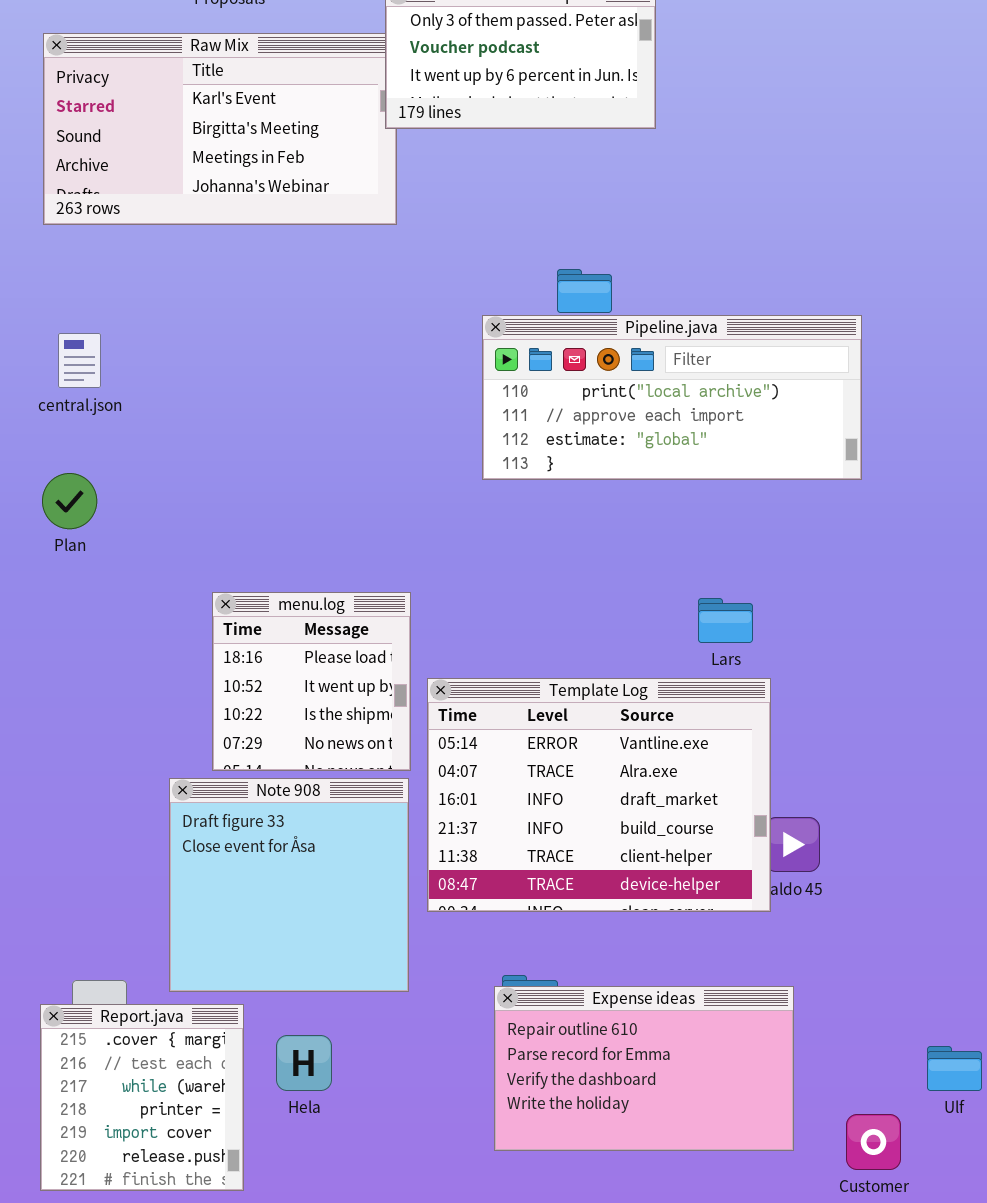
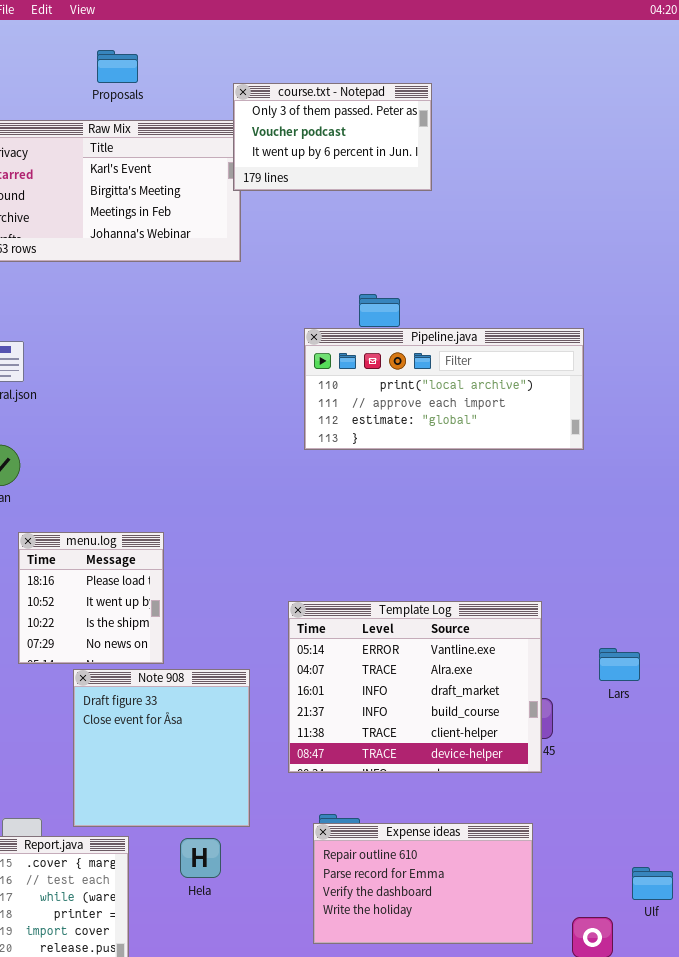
menu.log: [212,592,411,771] -> [18,532,164,664], moved
Lars: [698,598,753,643] -> [599,648,640,681], moved
Template Log: [427,678,771,912] -> [288,601,542,773], moved
Hela: [276,1035,332,1091] -> [180,838,221,878], moved

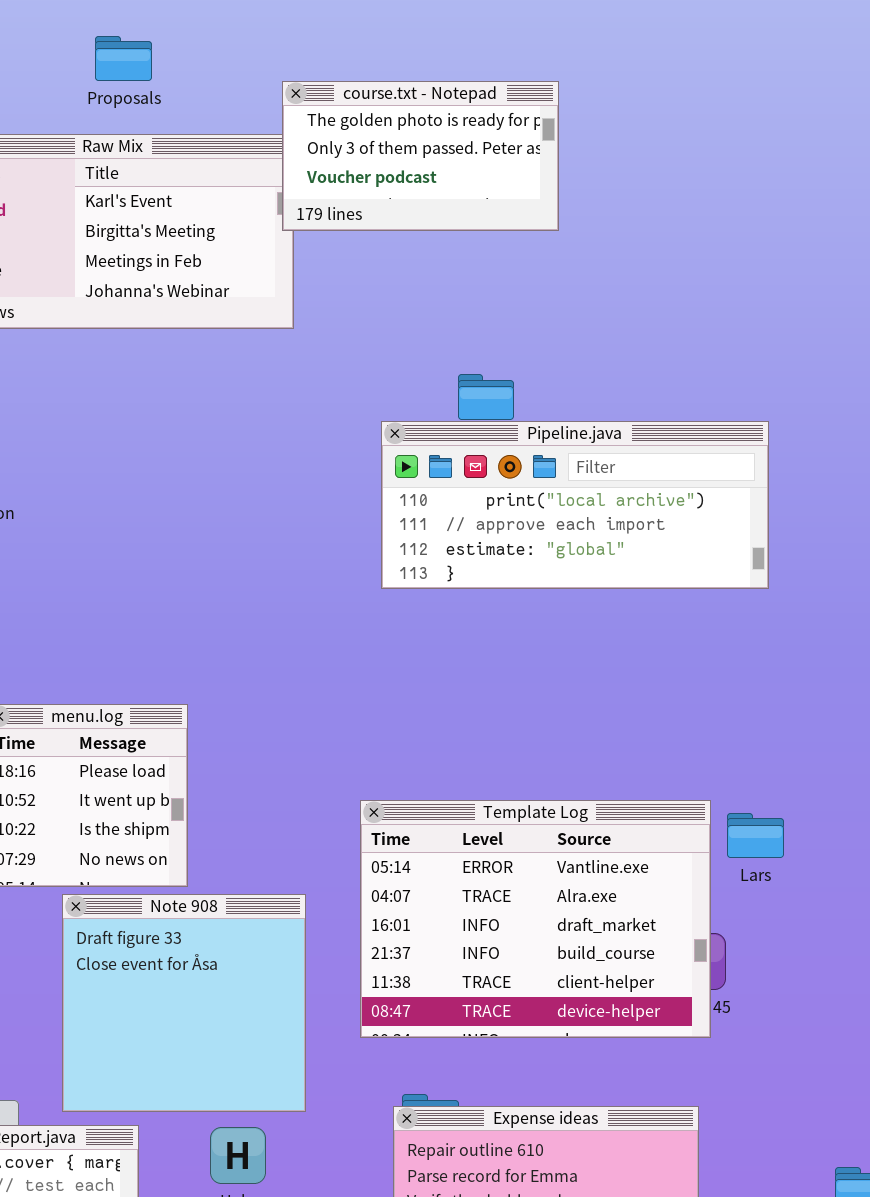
course.txt - Notepad: [233,83,432,191] -> [282,81,559,231], scrolled up 1 row
Lars: [599,648,640,681] -> [727,813,784,858], moved

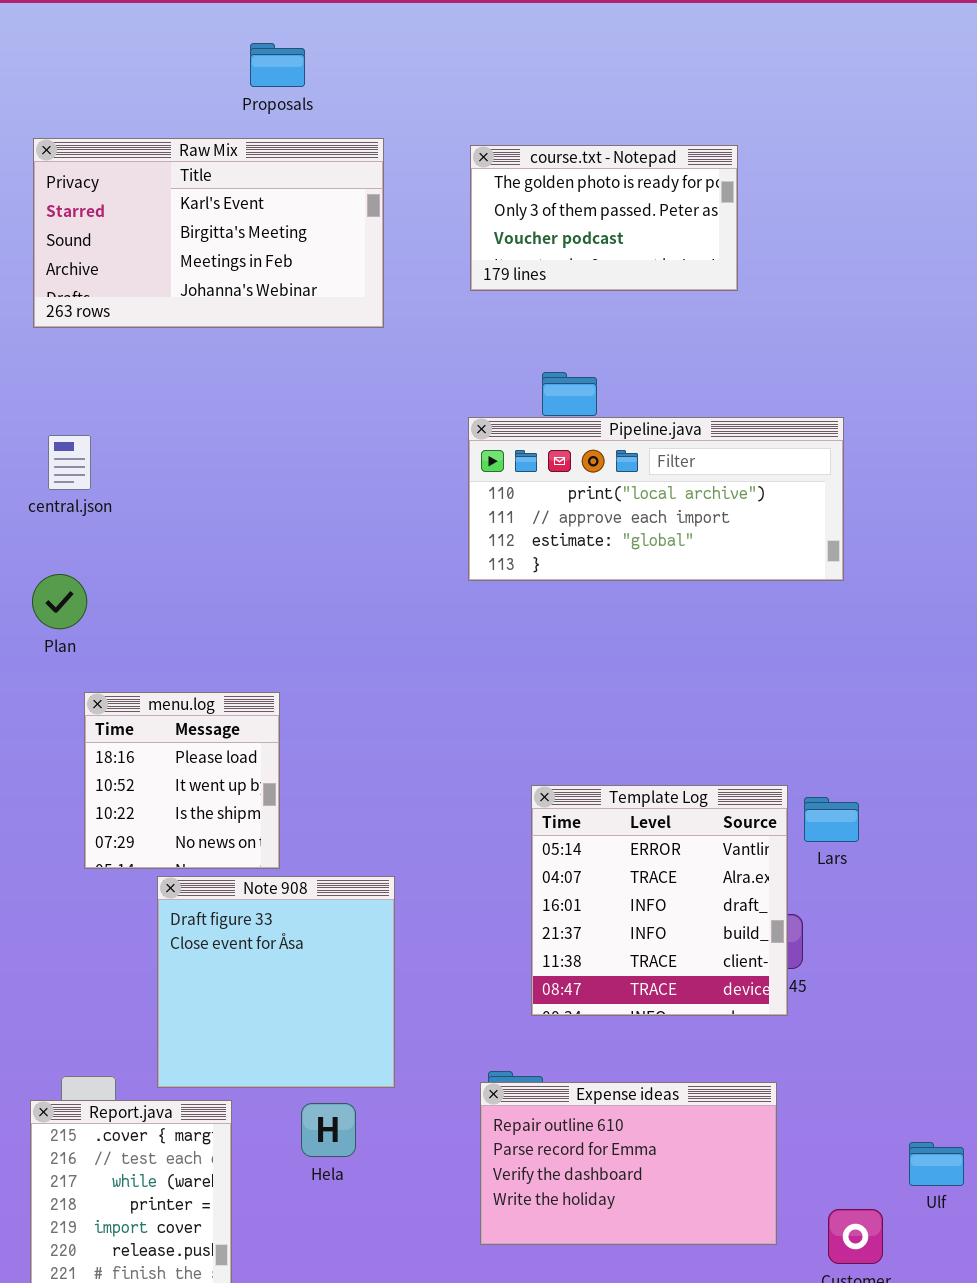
Proposals: [95,36,152,81] -> [250,43,305,87], moved
course.txt - Notepad: [282,81,559,231] -> [470,145,738,291], moved
Template Log: [360,800,711,1038] -> [531,785,788,1016], resized

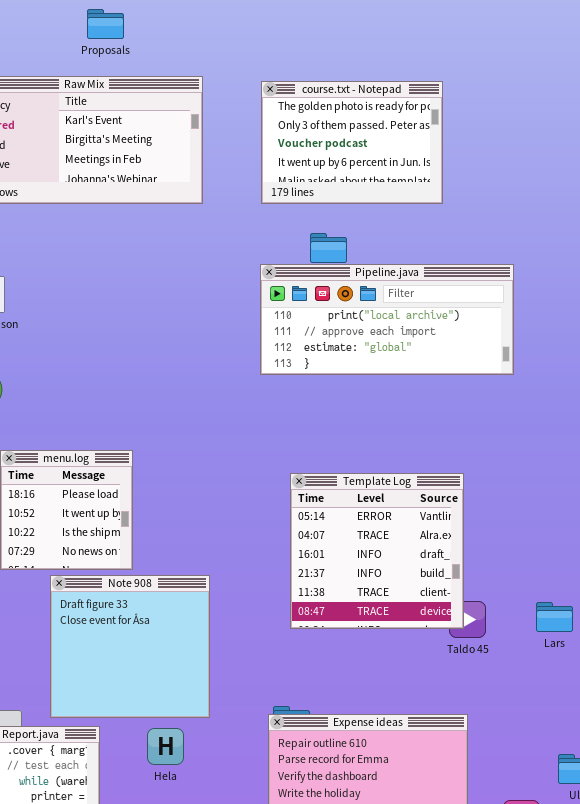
Proposals: [250,43,305,87] -> [87,9,124,39], moved
course.txt - Notepad: [470,145,738,291] -> [261,81,443,204], resized
Template Log: [531,785,788,1016] -> [290,473,464,629], moved
Lars: [804,797,859,842] -> [536,602,573,632], moved

